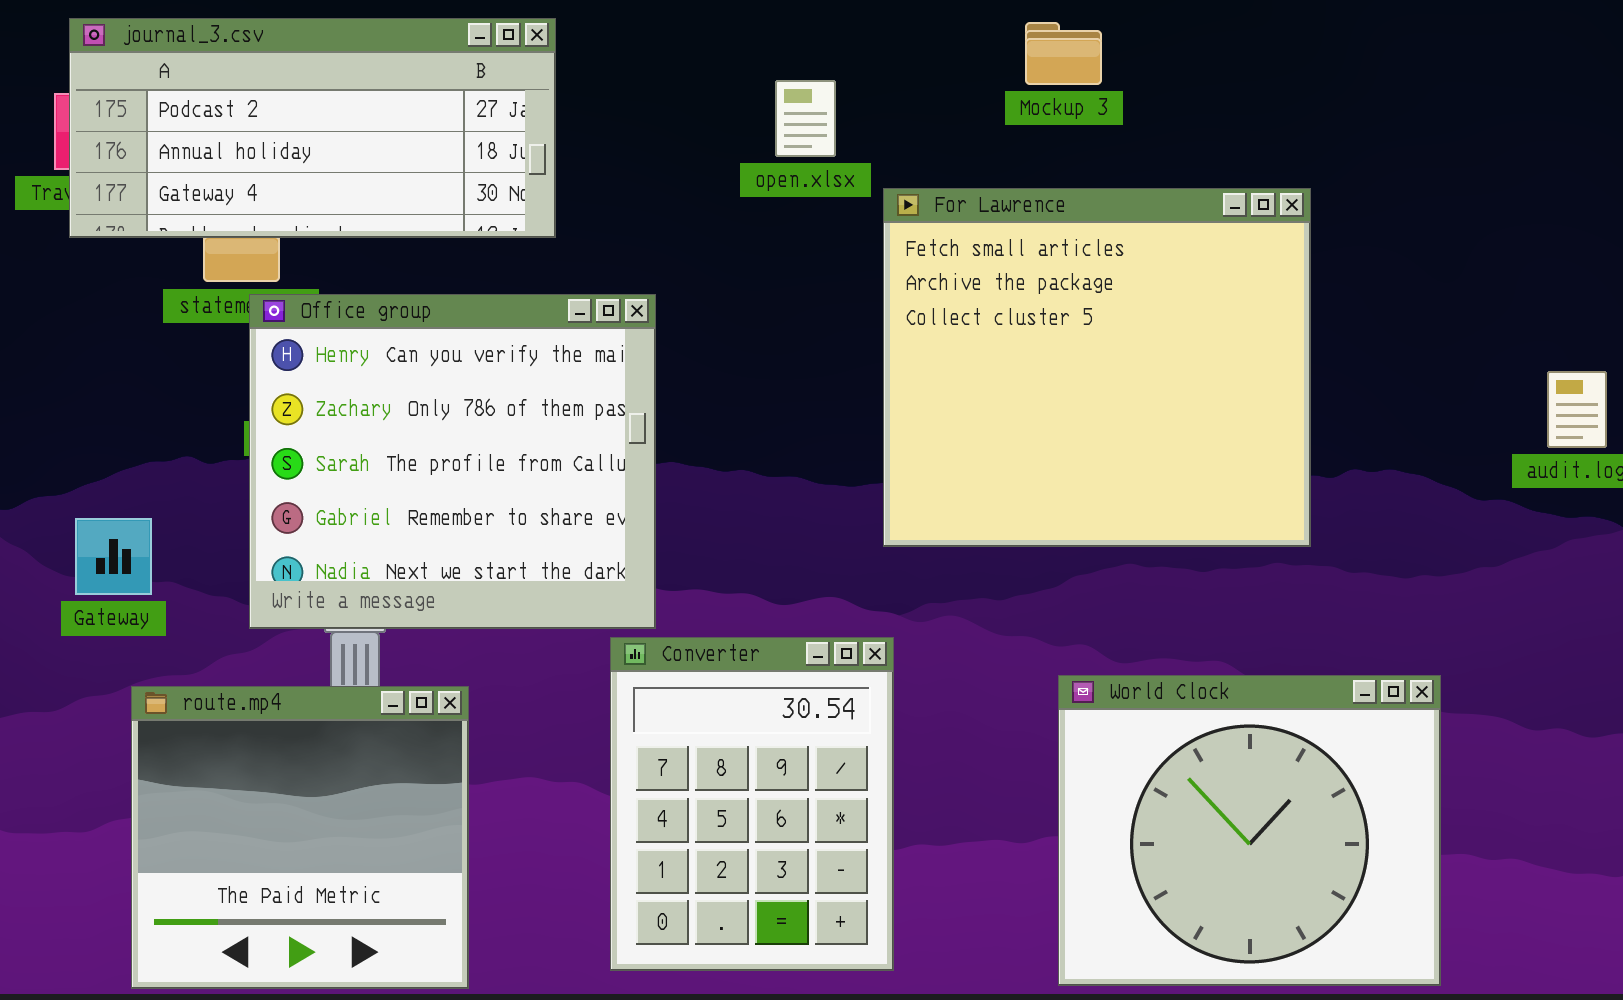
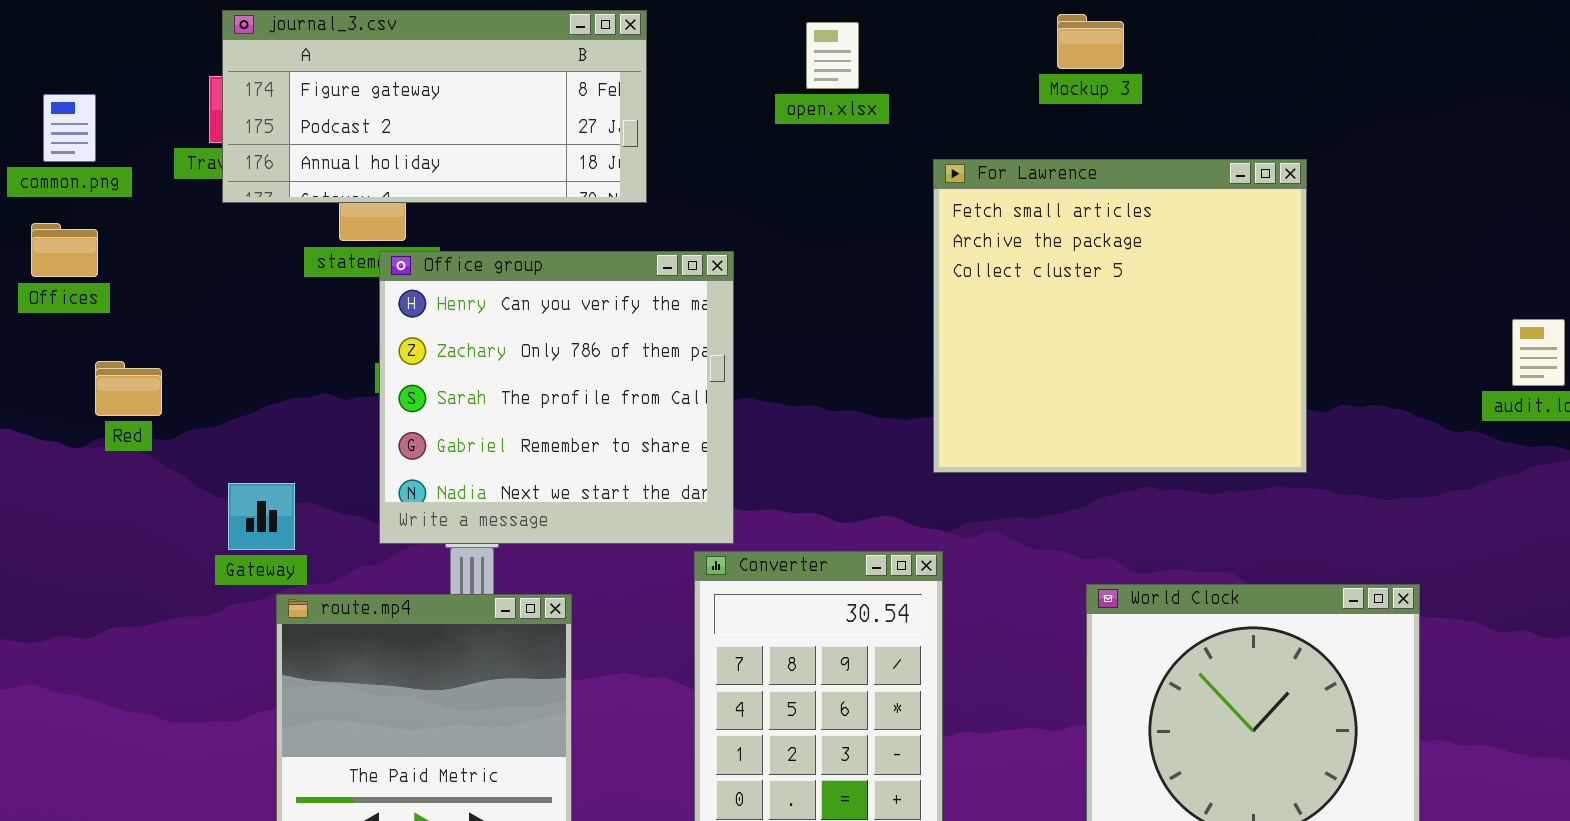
journal_3.csv: [69,18,556,238] -> [222,10,647,203], scrolled up 1 row
open.xlsx: [775,80,836,157] -> [806,22,859,89], moved
Gateway: [75,518,152,595] -> [228,483,295,550], moved

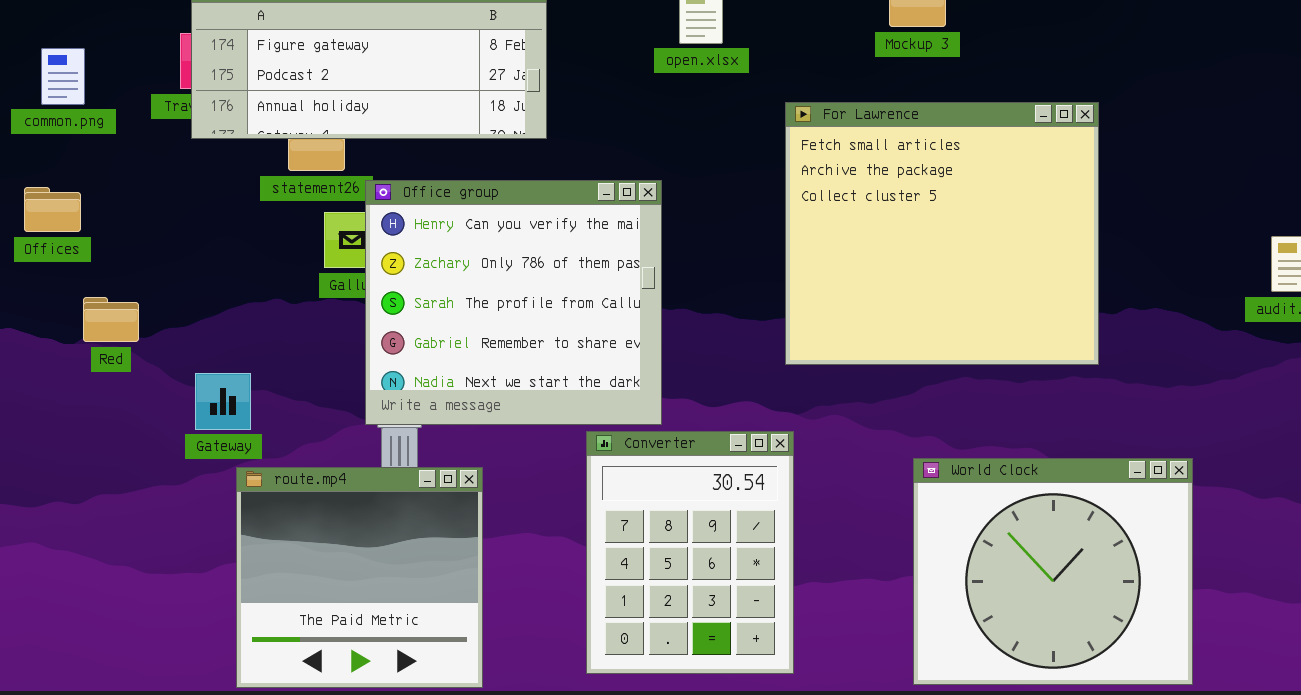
Offices: [31,223,98,277] -> [24,187,81,232], moved
Office group: [379,251,734,544] -> [365,180,662,425], moved
Red: [95,361,162,416] -> [83,297,139,342], moved

